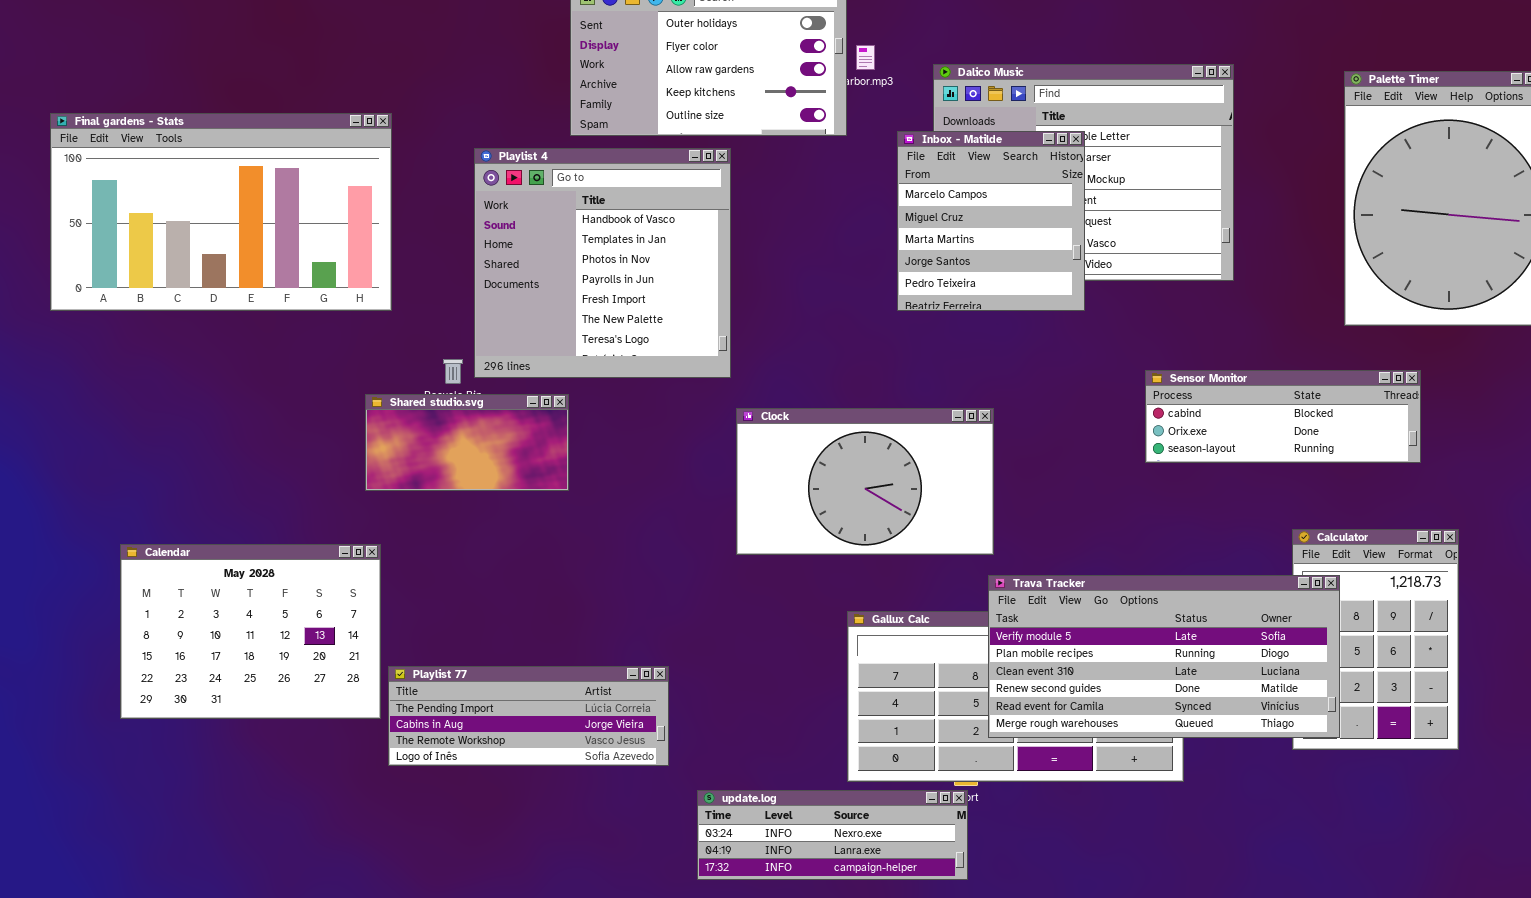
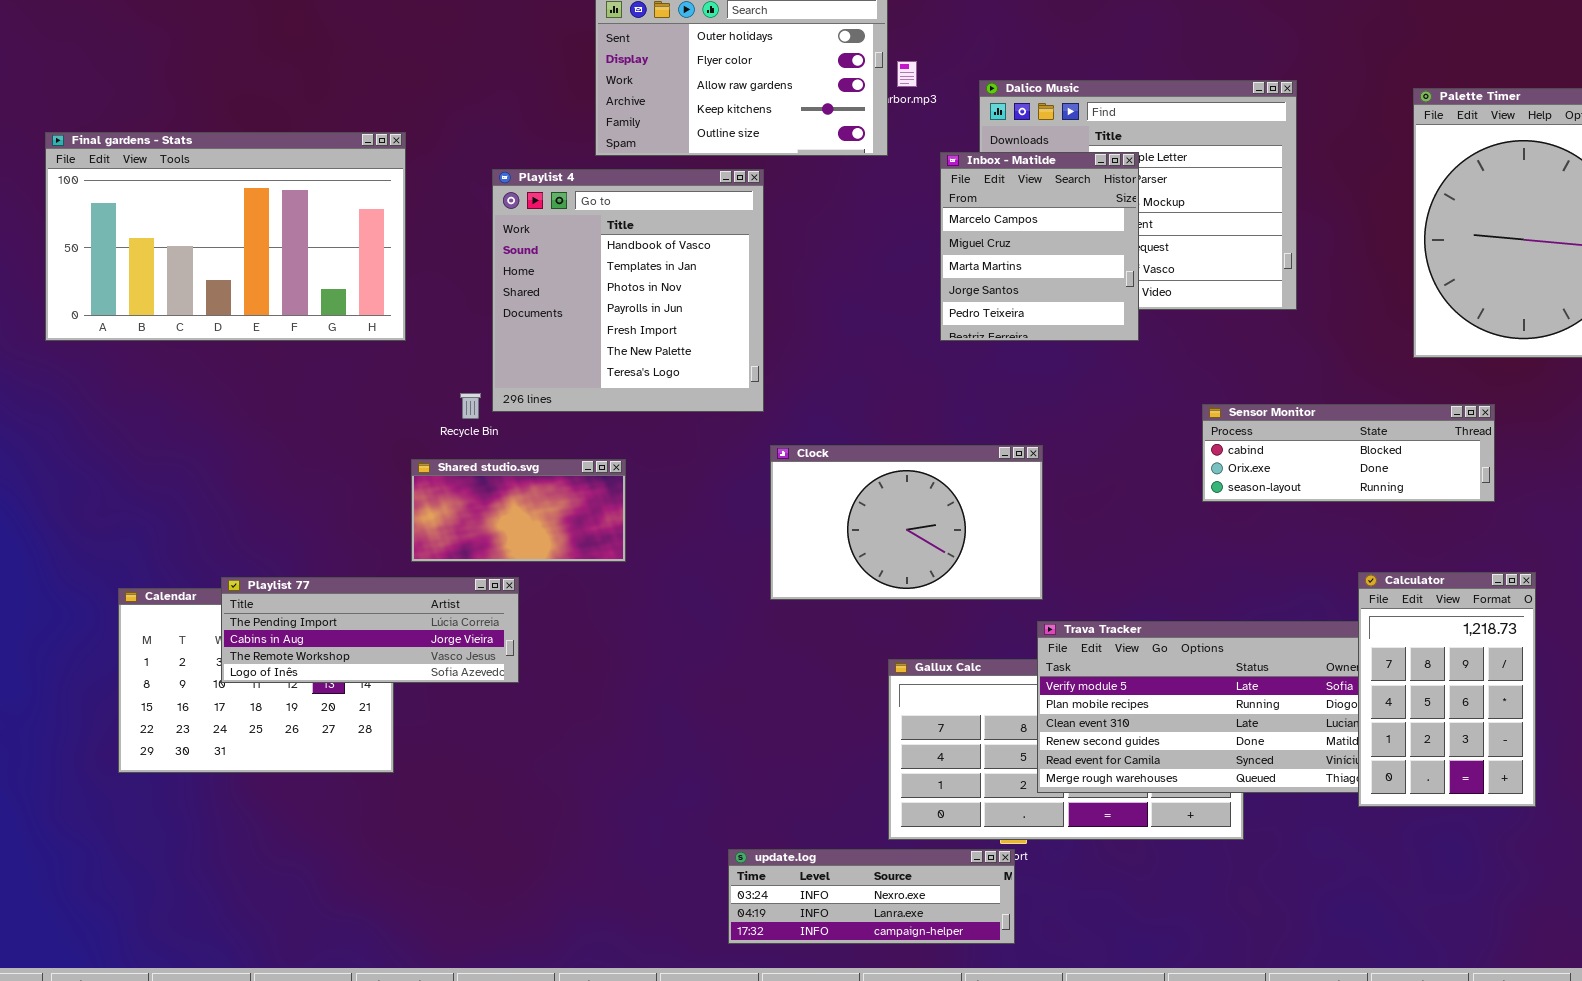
Shared studio.svg: [365,394,569,491] -> [411,459,626,562], moved
Calculator: [1292,529,1459,750] -> [1358,572,1536,807], raised
Playlist 77: [388,666,669,766] -> [221,577,519,683], moved

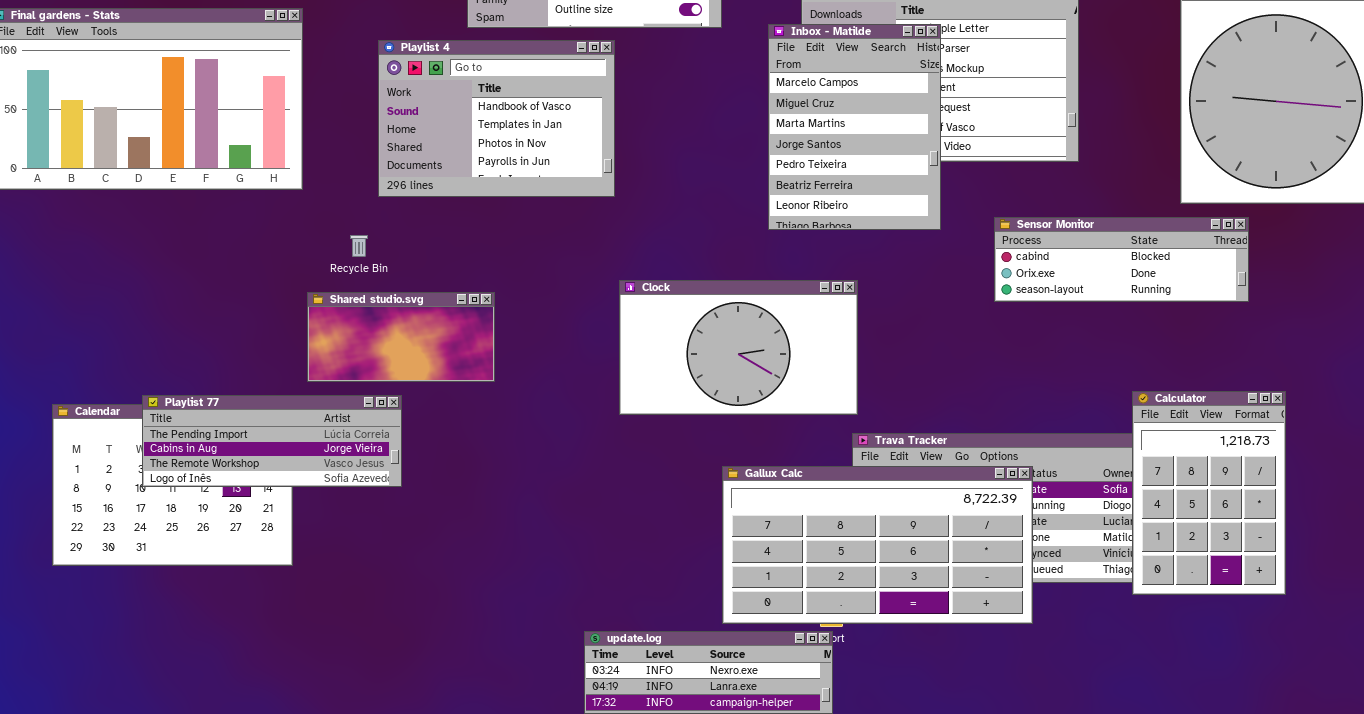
Inbox - Matilde: [940,152,1139,341] -> [768,24,941,230], resized
Playlist 4: [492,169,764,412] -> [378,40,615,197], resized
Sensor Monitor: [1202,404,1495,502] -> [994,217,1249,302], moved
Gallux Calc: [888,659,1244,840] -> [722,466,1033,624], raised

